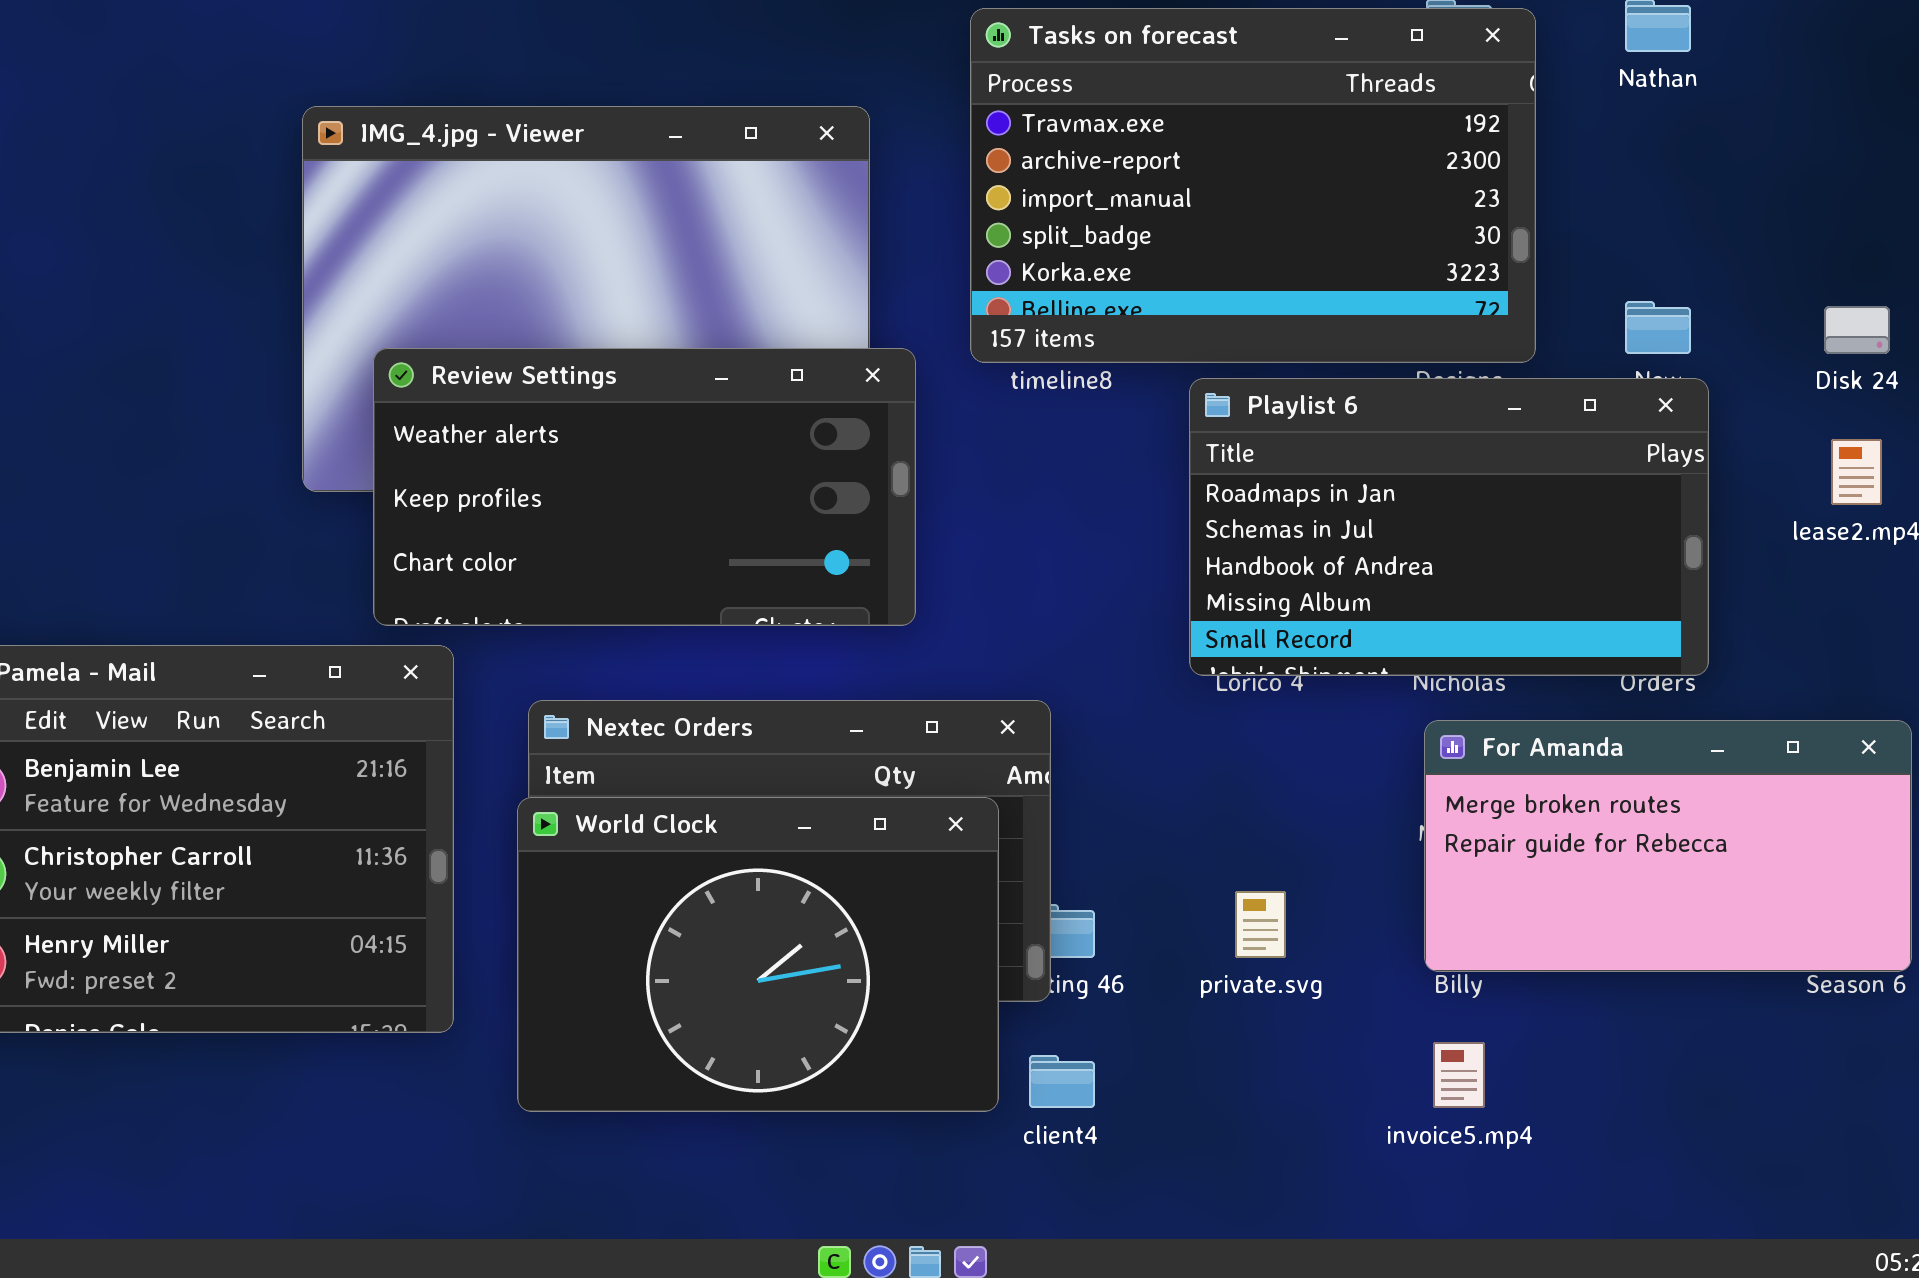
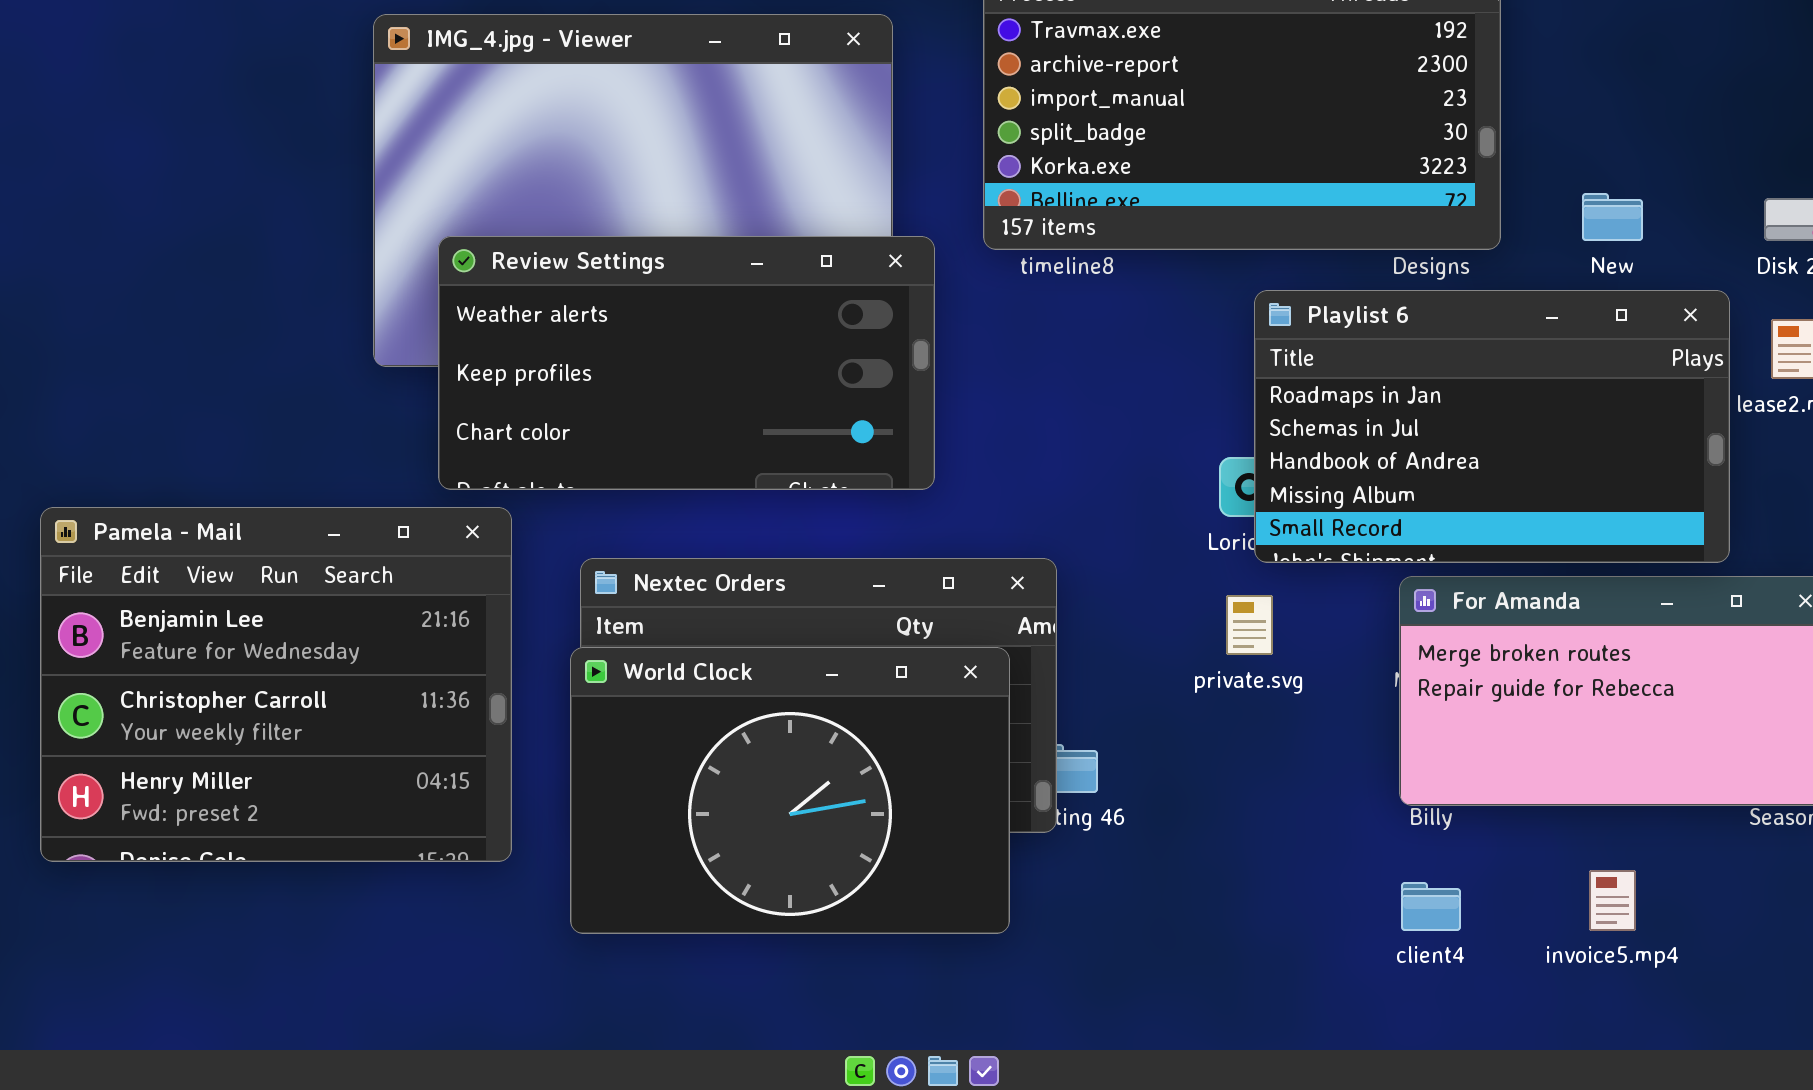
Playlist 6: [1189,378,1709,676] -> [1254,290,1730,563], moved
private.svg: [1235,891,1286,958] -> [1226,595,1273,655], moved
invoice5.mp4: [1433,1042,1485,1108] -> [1589,870,1636,931], moved
client4: [1029,1055,1095,1108] -> [1401,882,1461,931], moved

